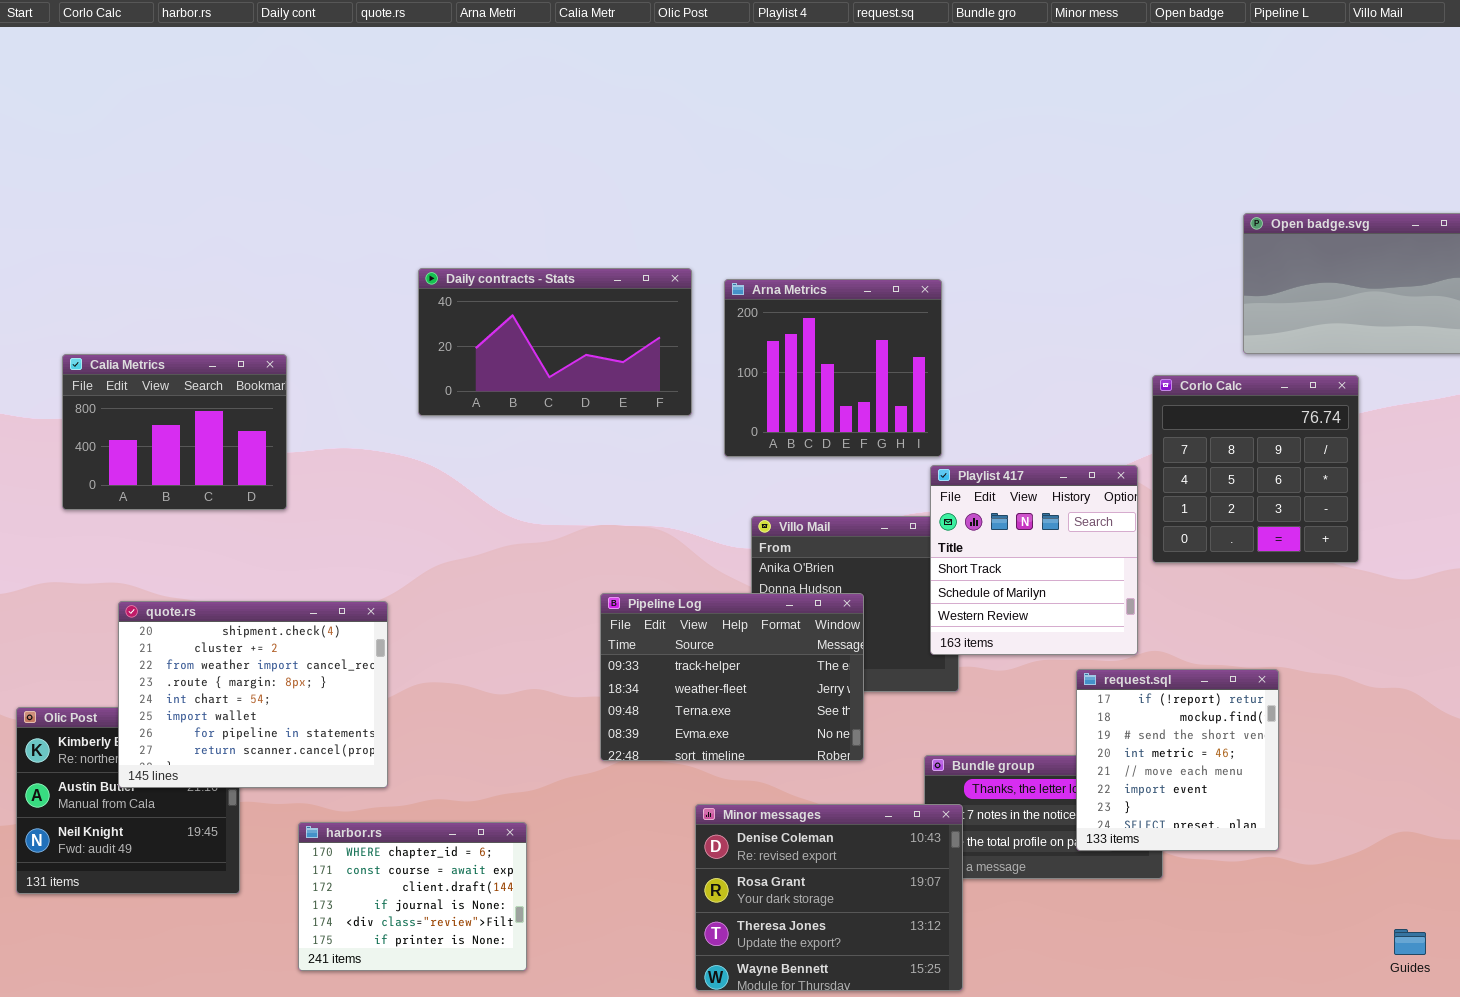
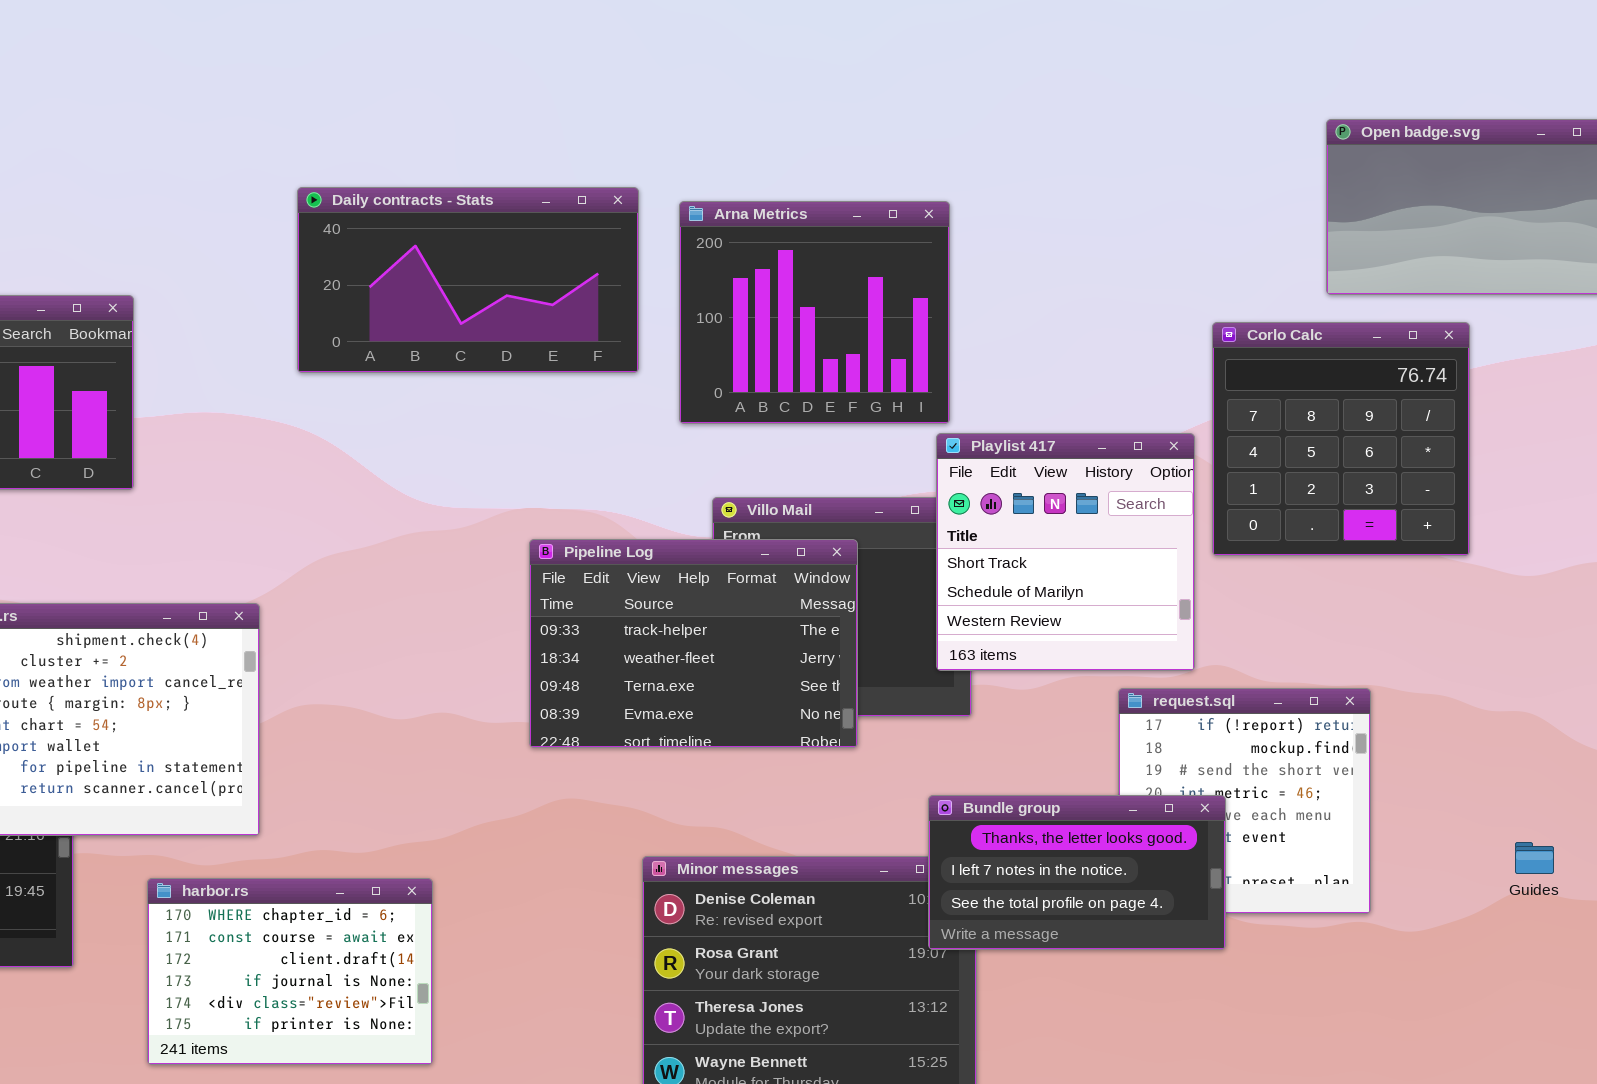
Pipeline Log: [600,593,864,761] -> [529,539,858,748], moved
Bundle group: [924,755,1163,879] -> [928,795,1226,950], raised
Guides: [1394,929,1426,955] -> [1515,842,1554,874], moved

